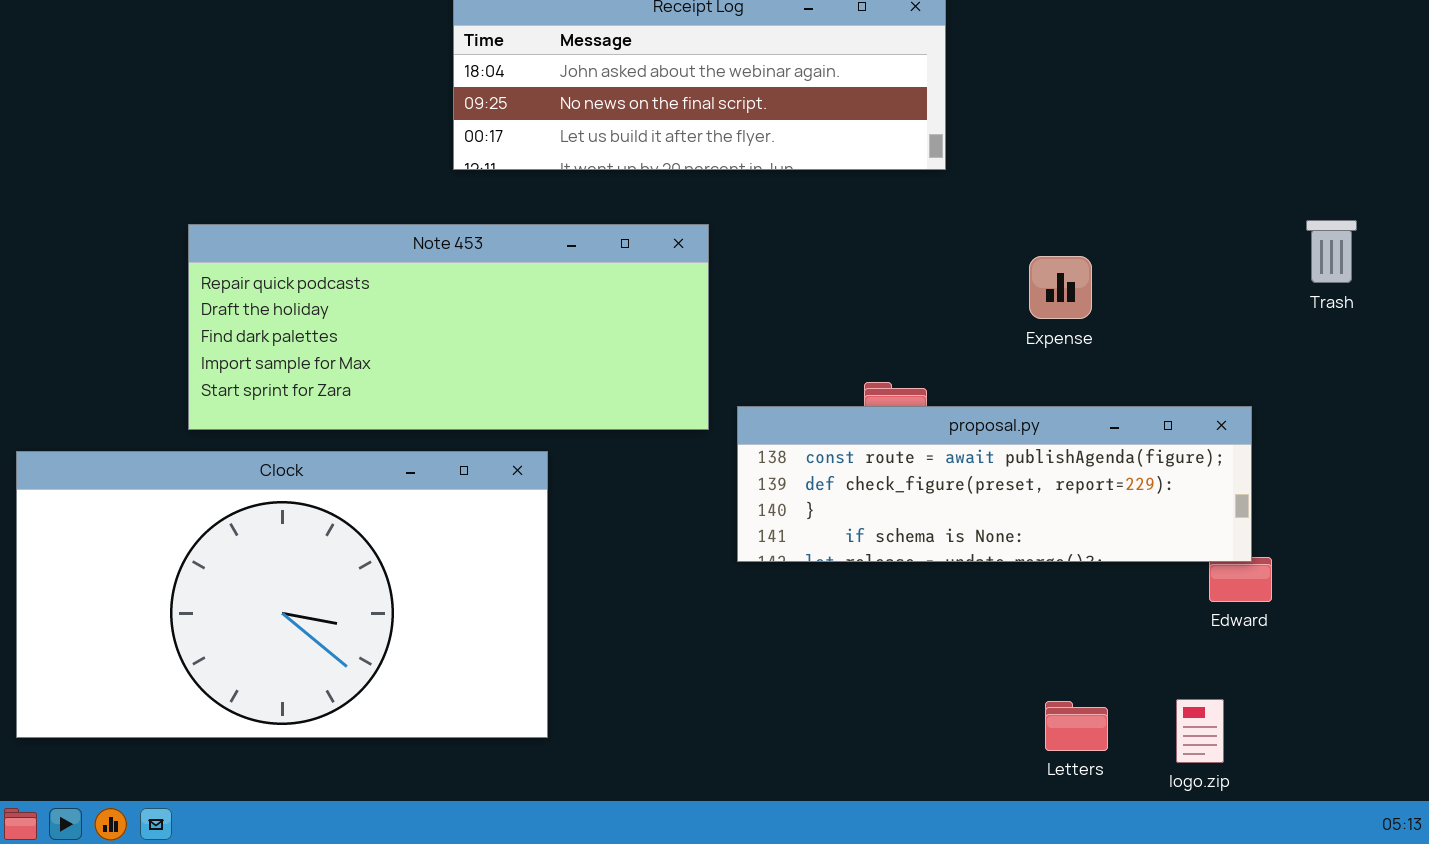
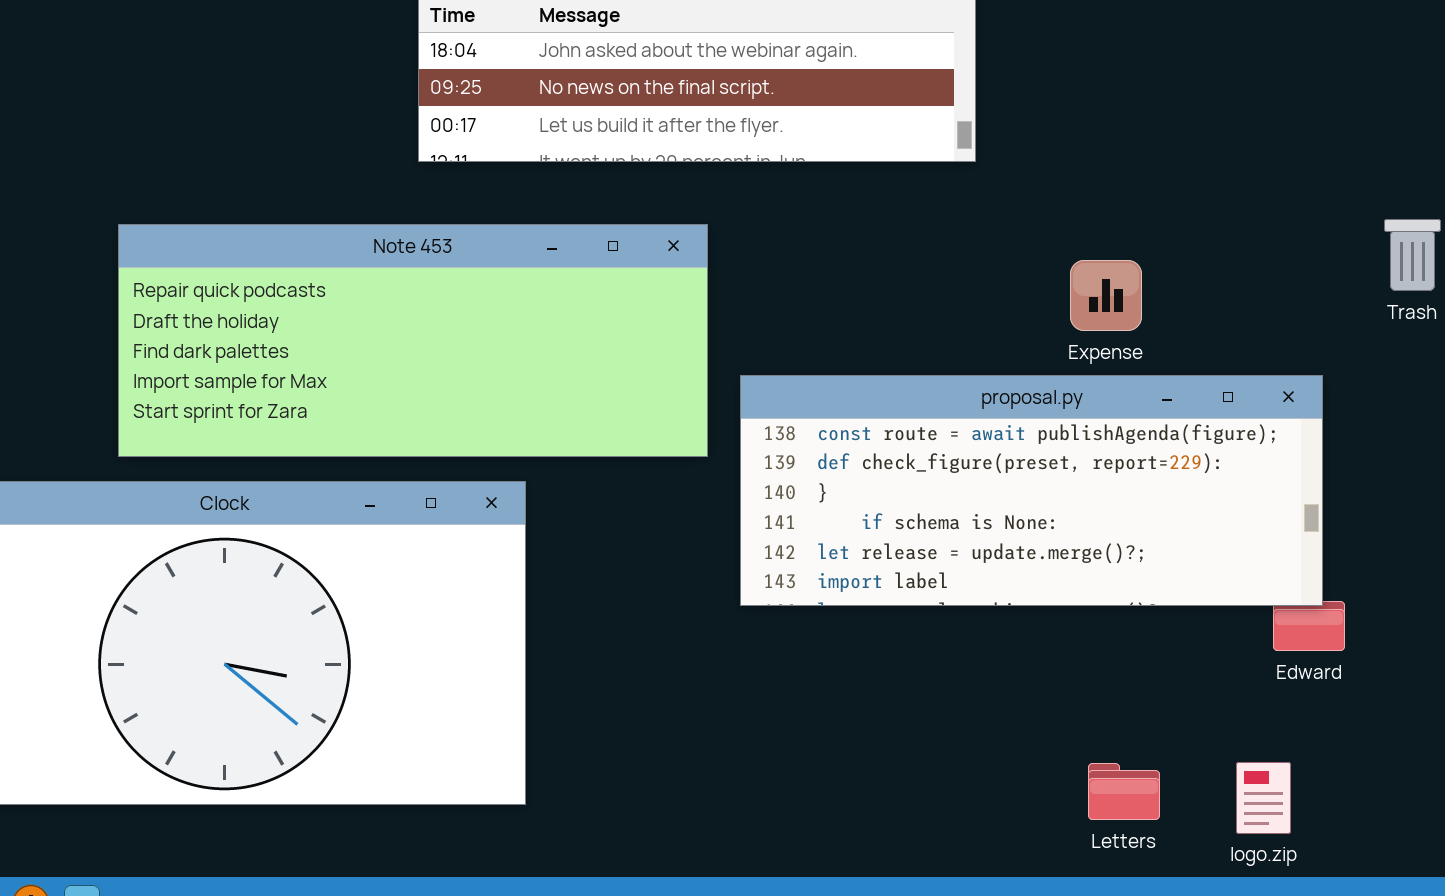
proposal.py: [737,406,1252,562] -> [740,375,1323,606], resized

